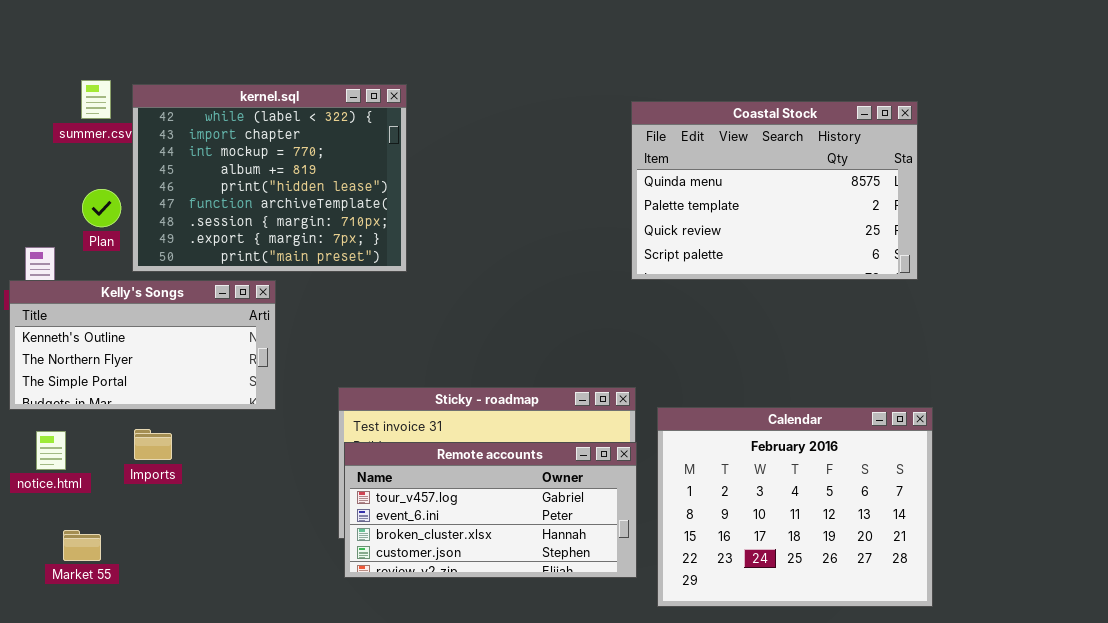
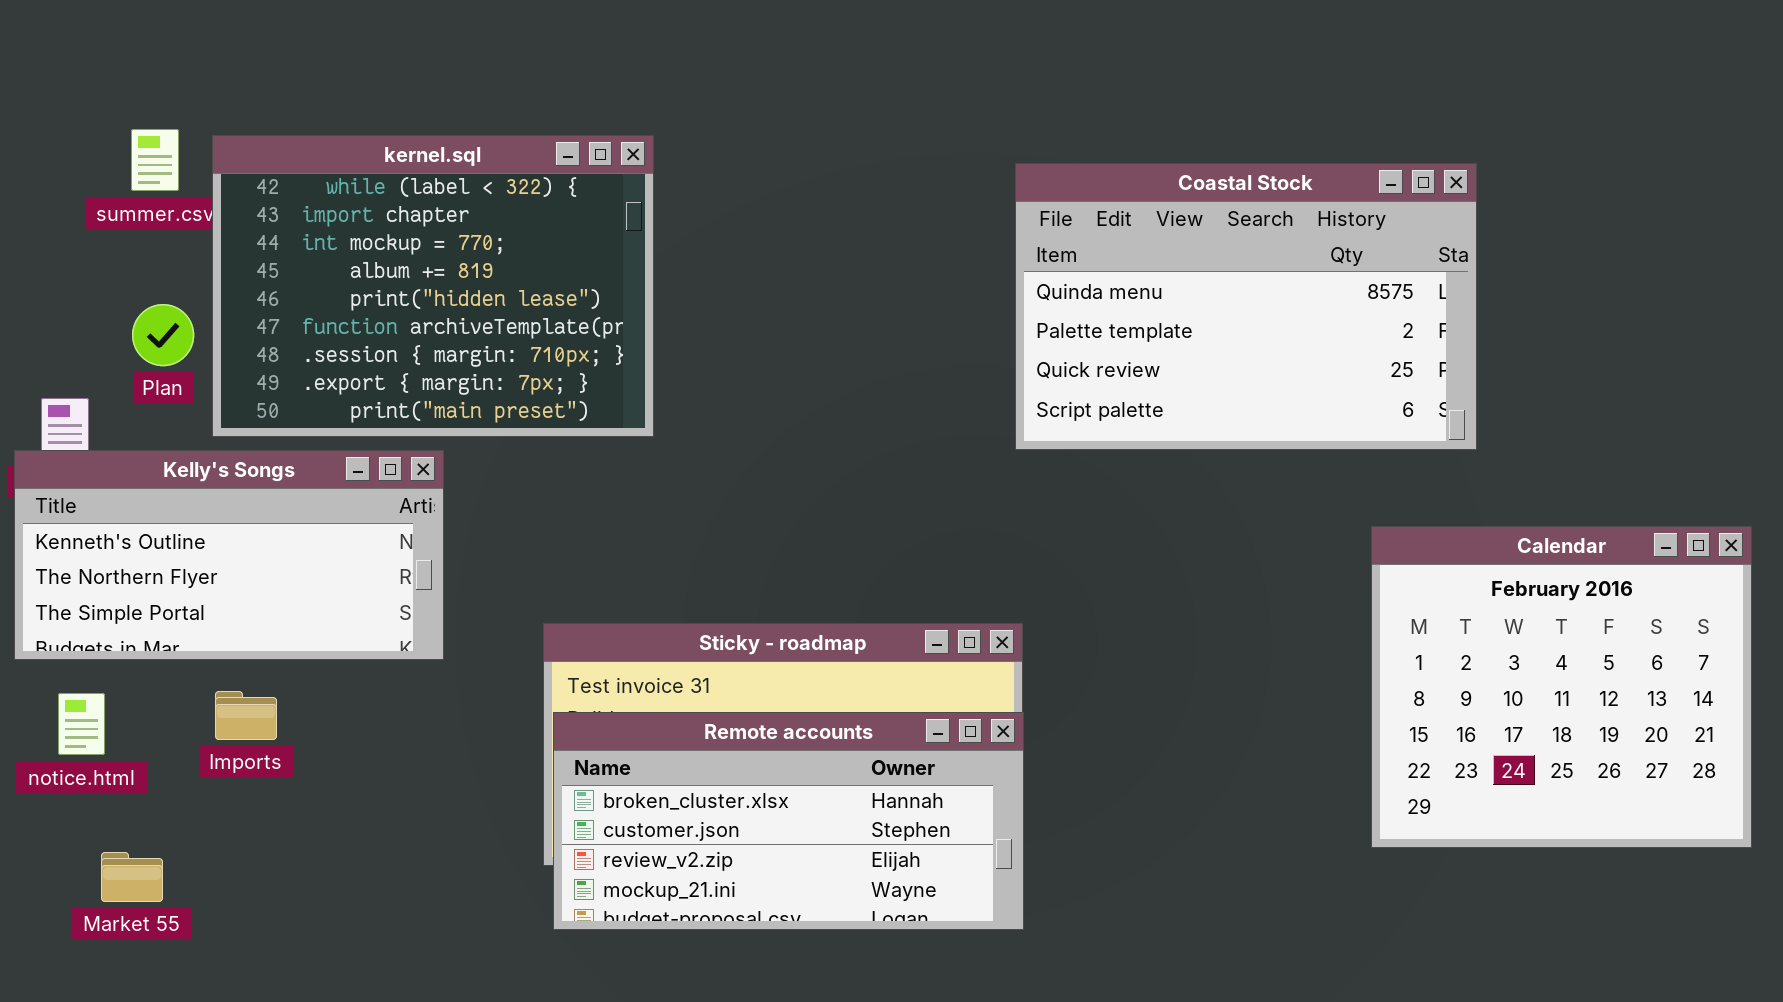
Calendar: [657,407,933,607] -> [1371,526,1752,848], moved, resized
Remote accounts: [344,442,637,578] -> [553,712,1024,930], scrolled down 2 rows

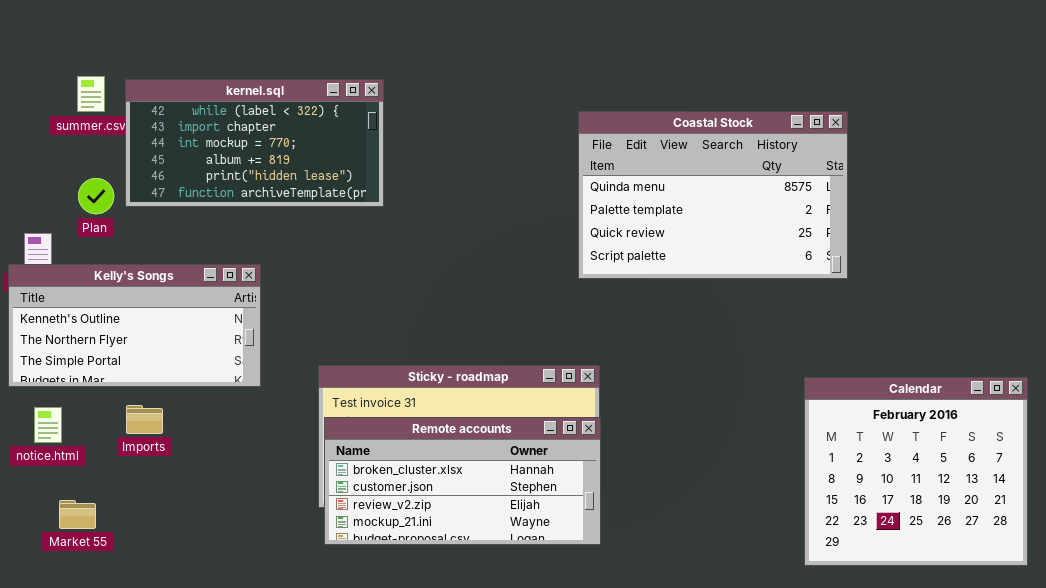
kernel.sql: [212,135,654,437] -> [125,79,384,207], resized
Coastal Stock: [1015,163,1477,450] -> [578,111,848,279], moved
Calendar: [1371,526,1752,848] -> [804,377,1028,566], moved

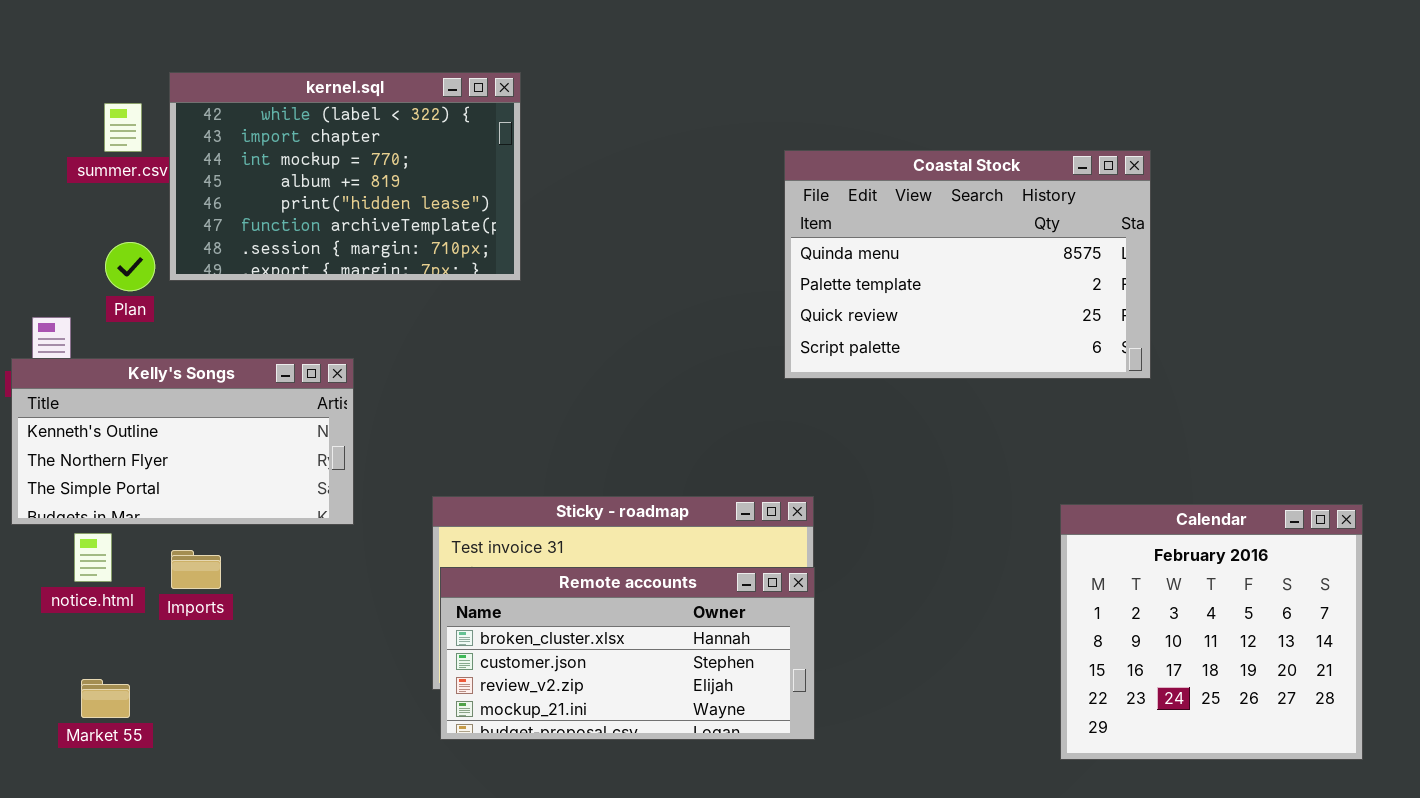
kernel.sql: [125,79,384,207] -> [169,72,521,281], resized
Calendar: [804,377,1028,566] -> [1060,504,1363,760], moved
notice.html: [34,407,62,443] -> [74,533,112,582], moved

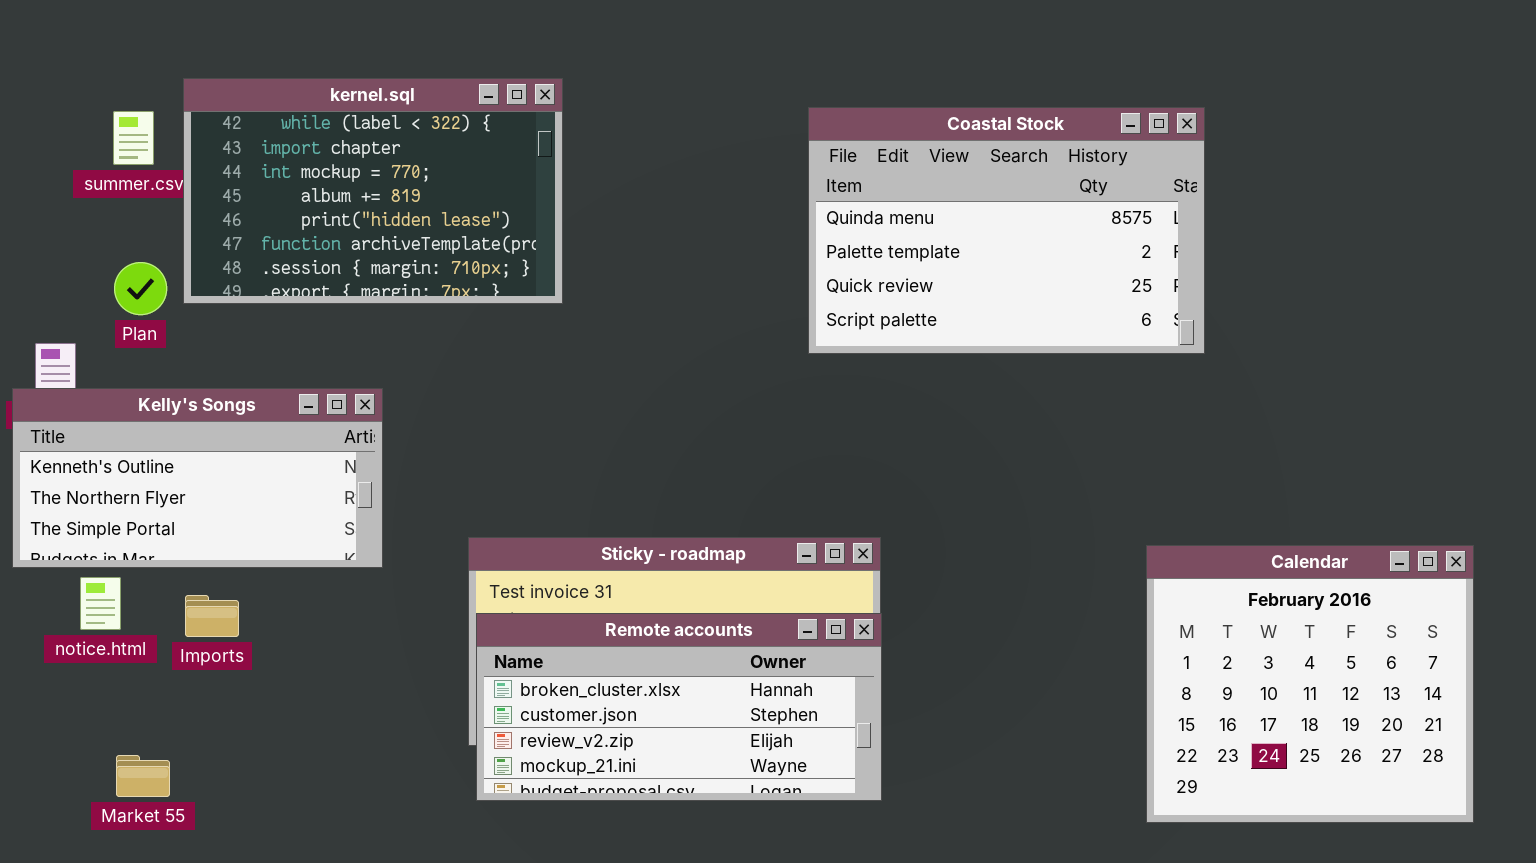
Coastal Stock: [784,150,1151,379] -> [808,107,1205,354], moved
Market 55: [81,679,130,718] -> [116,755,170,797], moved

